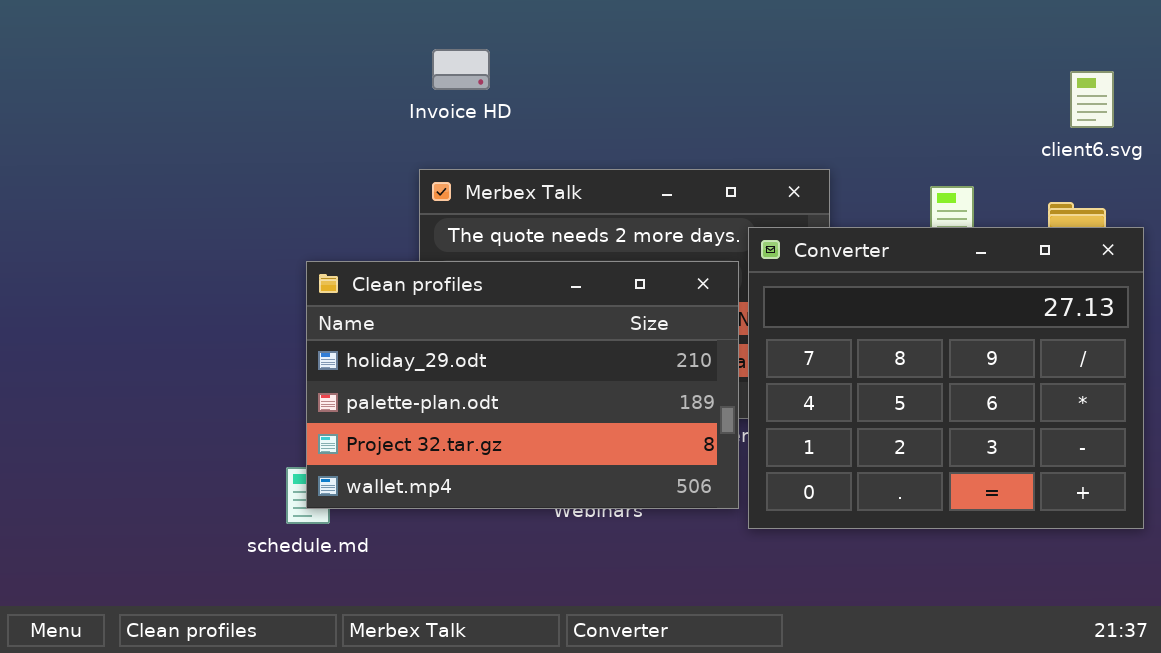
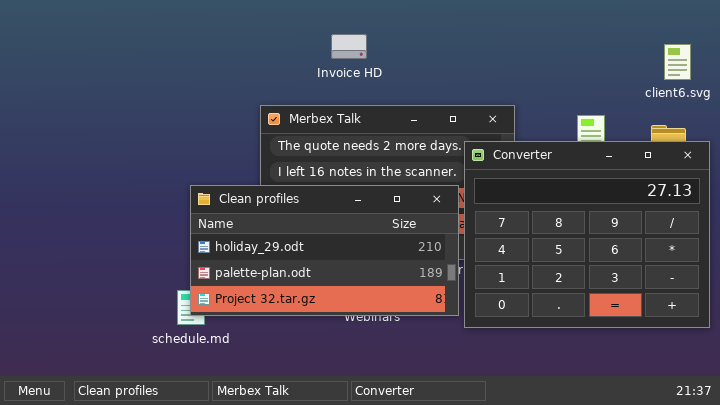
Invoice HD: [432,49,490,90] -> [331,34,367,59], moved
Clean profiles: [306,261,739,509] -> [190,185,459,316], resized

